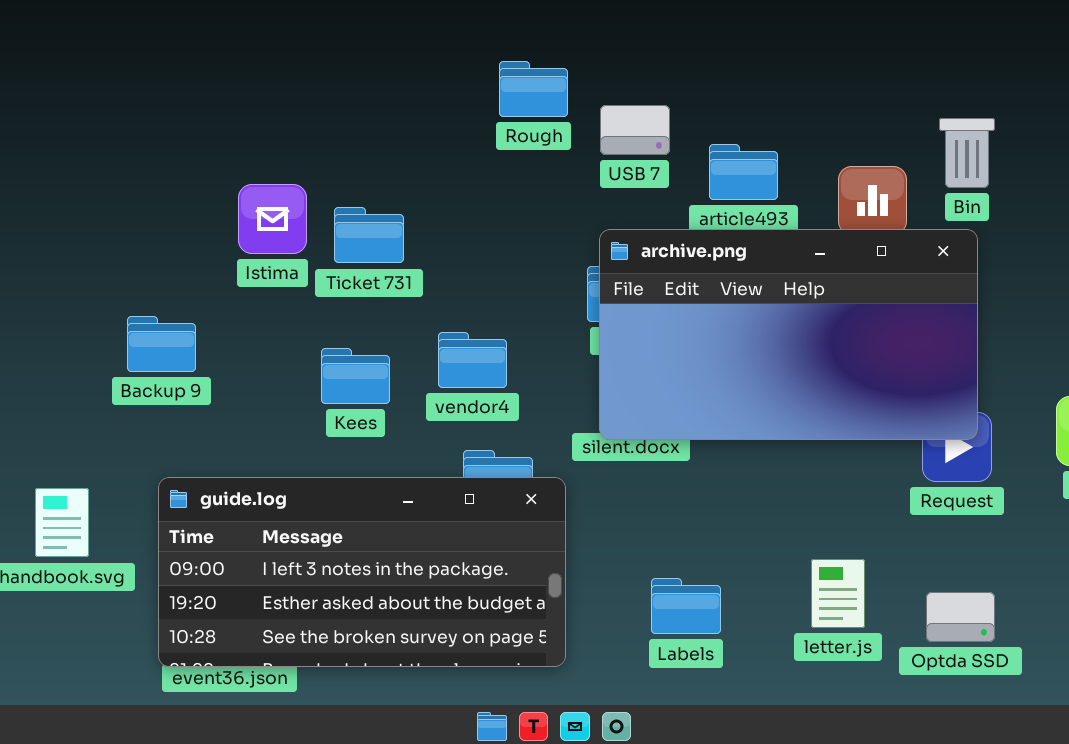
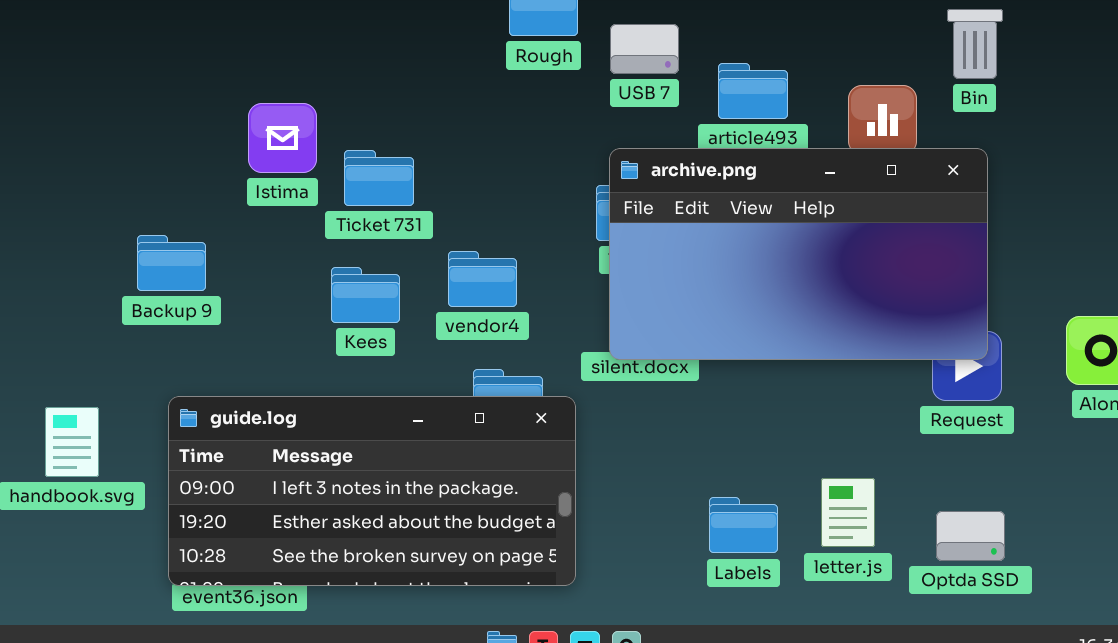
Bin: [939,118,995,188] -> [947,9,1003,79], moved
Ticket 731: [334,207,404,263] -> [344,150,414,206], moved
Labels: [651,578,721,634] -> [709,497,778,553], moved

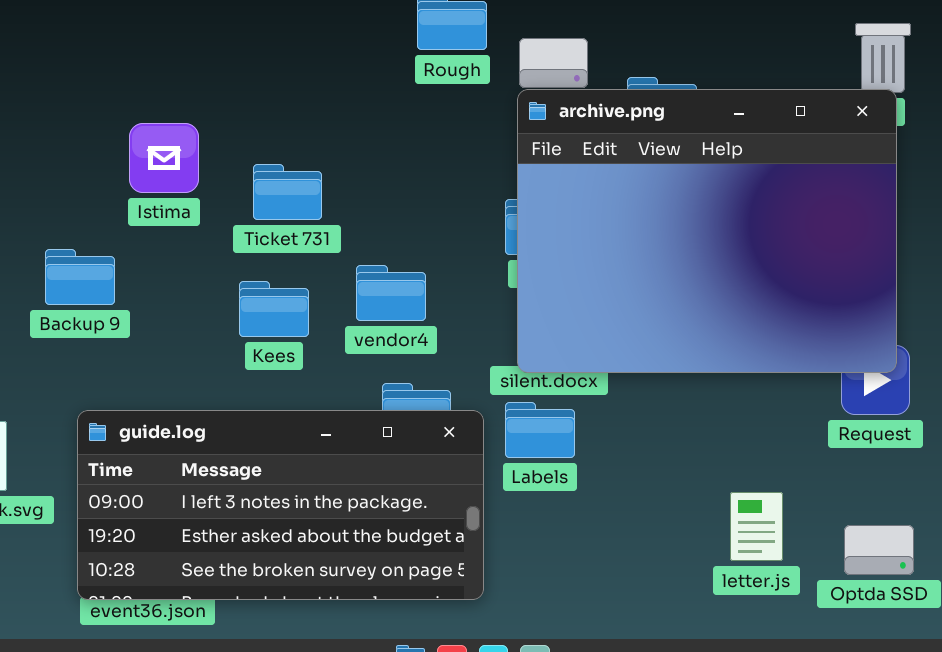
Istima: [248,103,317,173] -> [129,123,199,193], moved
archive.png: [609,148,988,360] -> [517,89,897,373], resized
Labels: [709,497,778,553] -> [505,402,575,458], moved

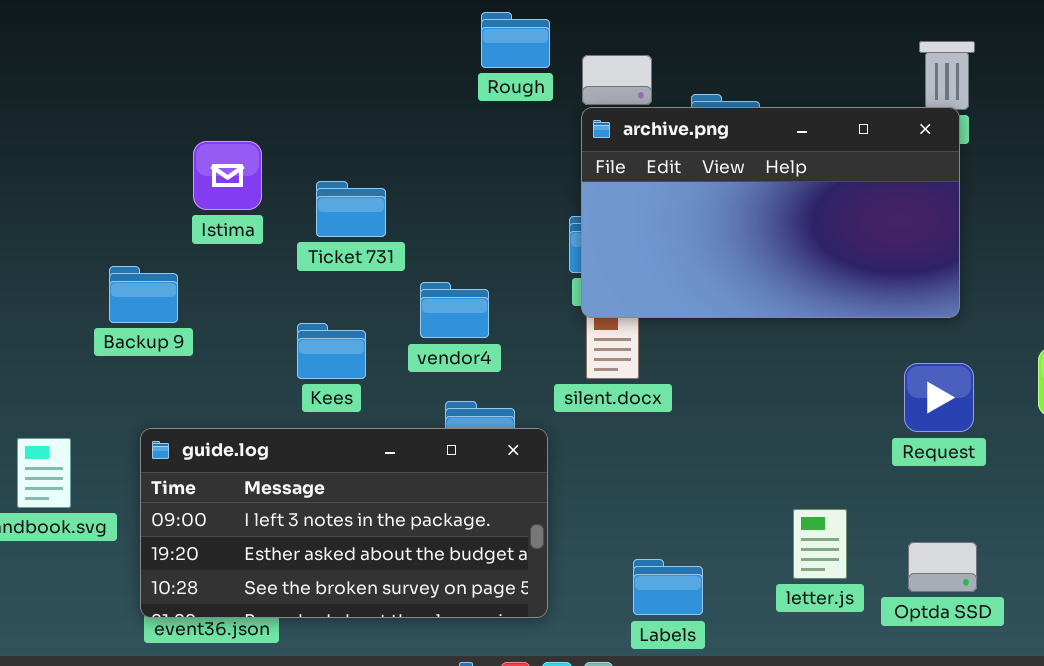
archive.png: [517,89,897,373] -> [581,107,960,318], resized
Kees: [239,281,309,337] -> [297,323,366,379], moved
Labels: [505,402,575,458] -> [633,559,703,615], moved

